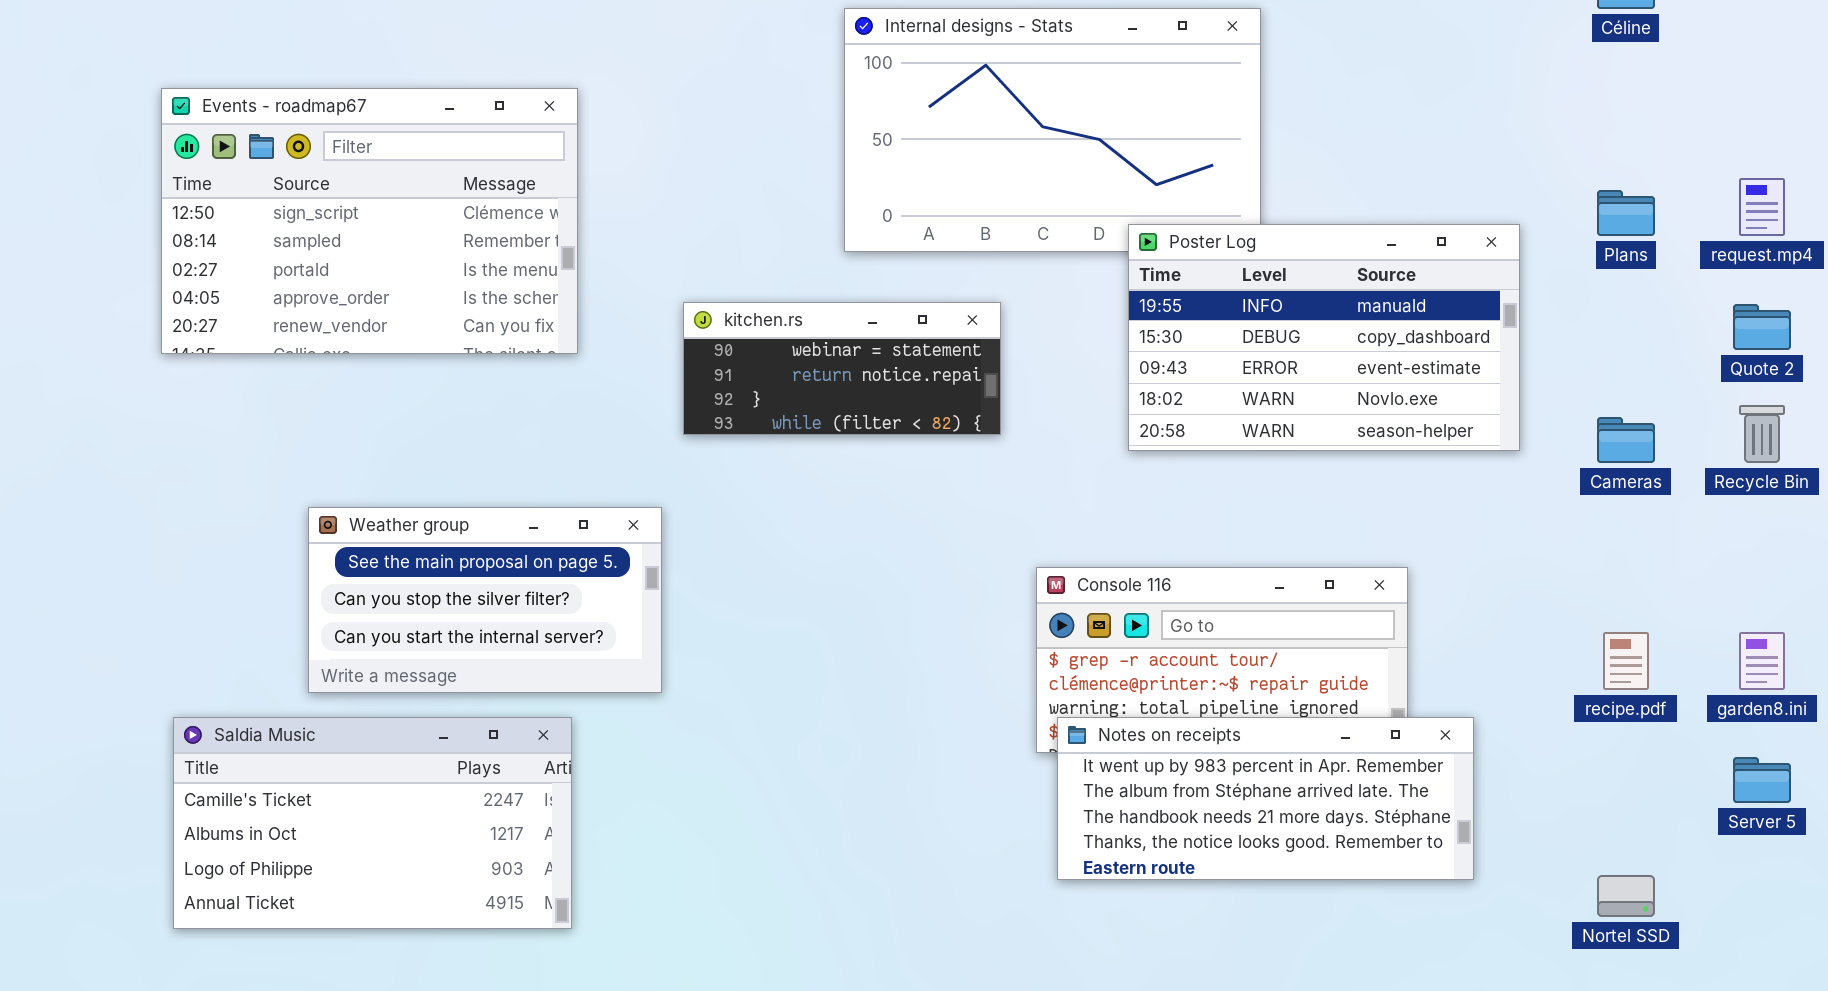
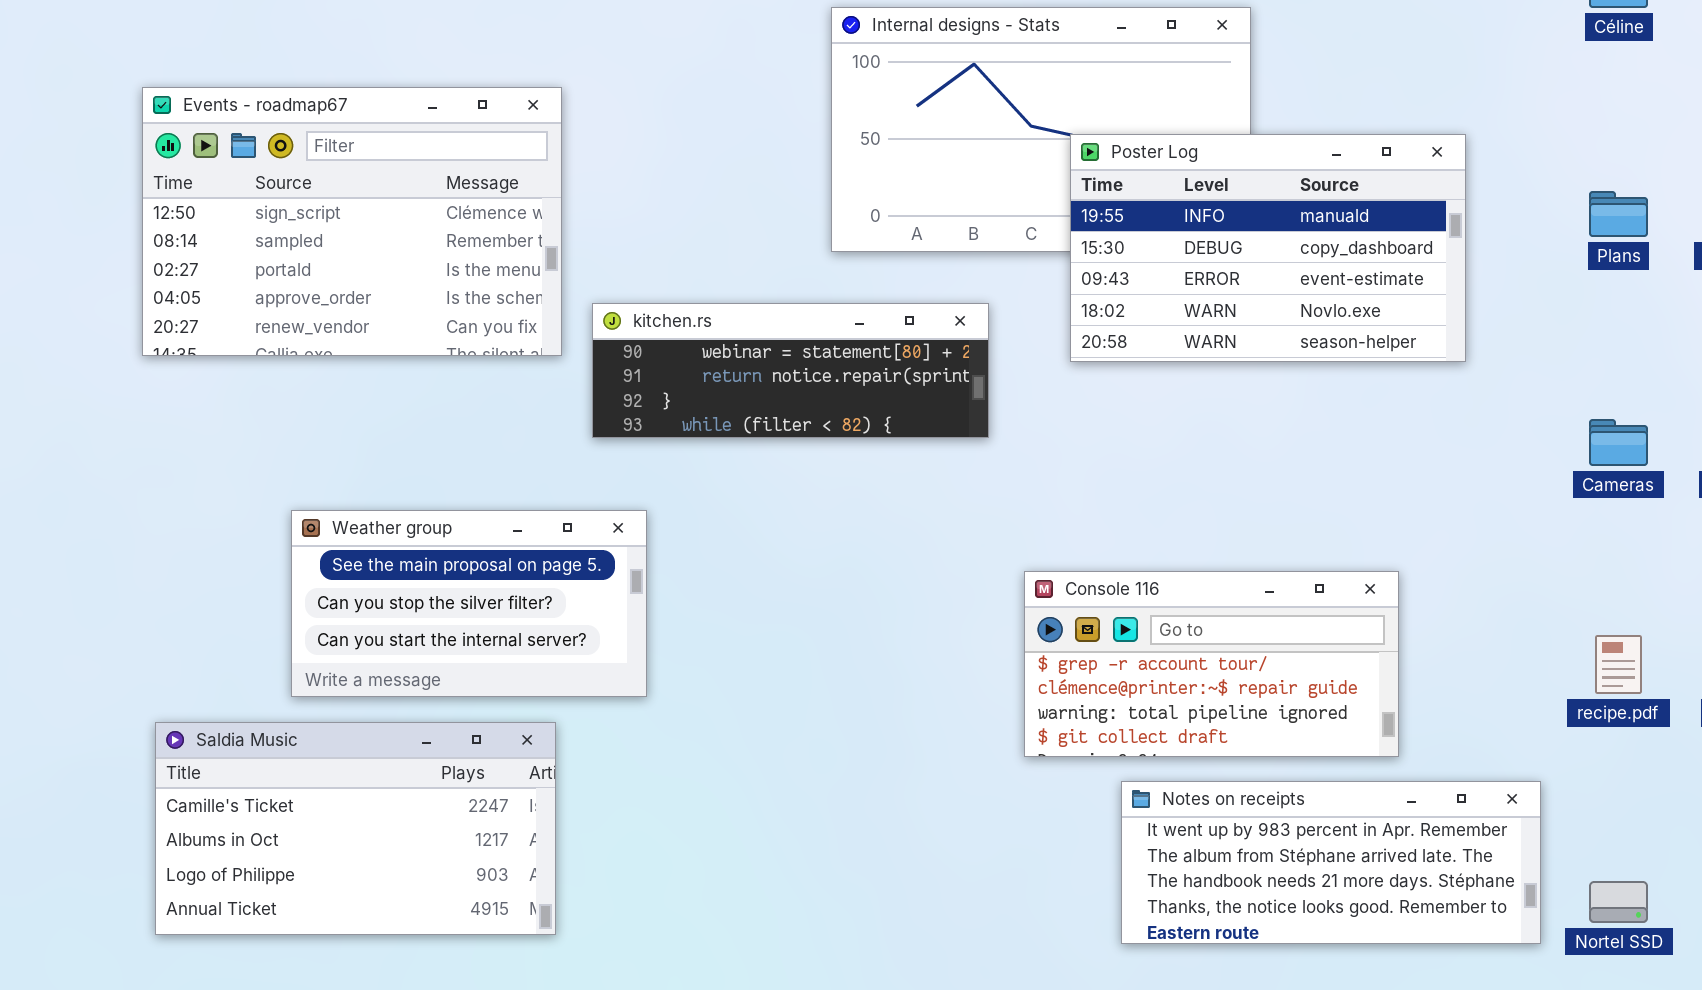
Poster Log: [1128,224,1520,451] -> [1070,134,1466,362], moved
kitchen.rs: [683,302,1001,435] -> [592,303,989,438], resized
Notes on receipts: [1057,717,1474,880] -> [1121,781,1541,944], moved

